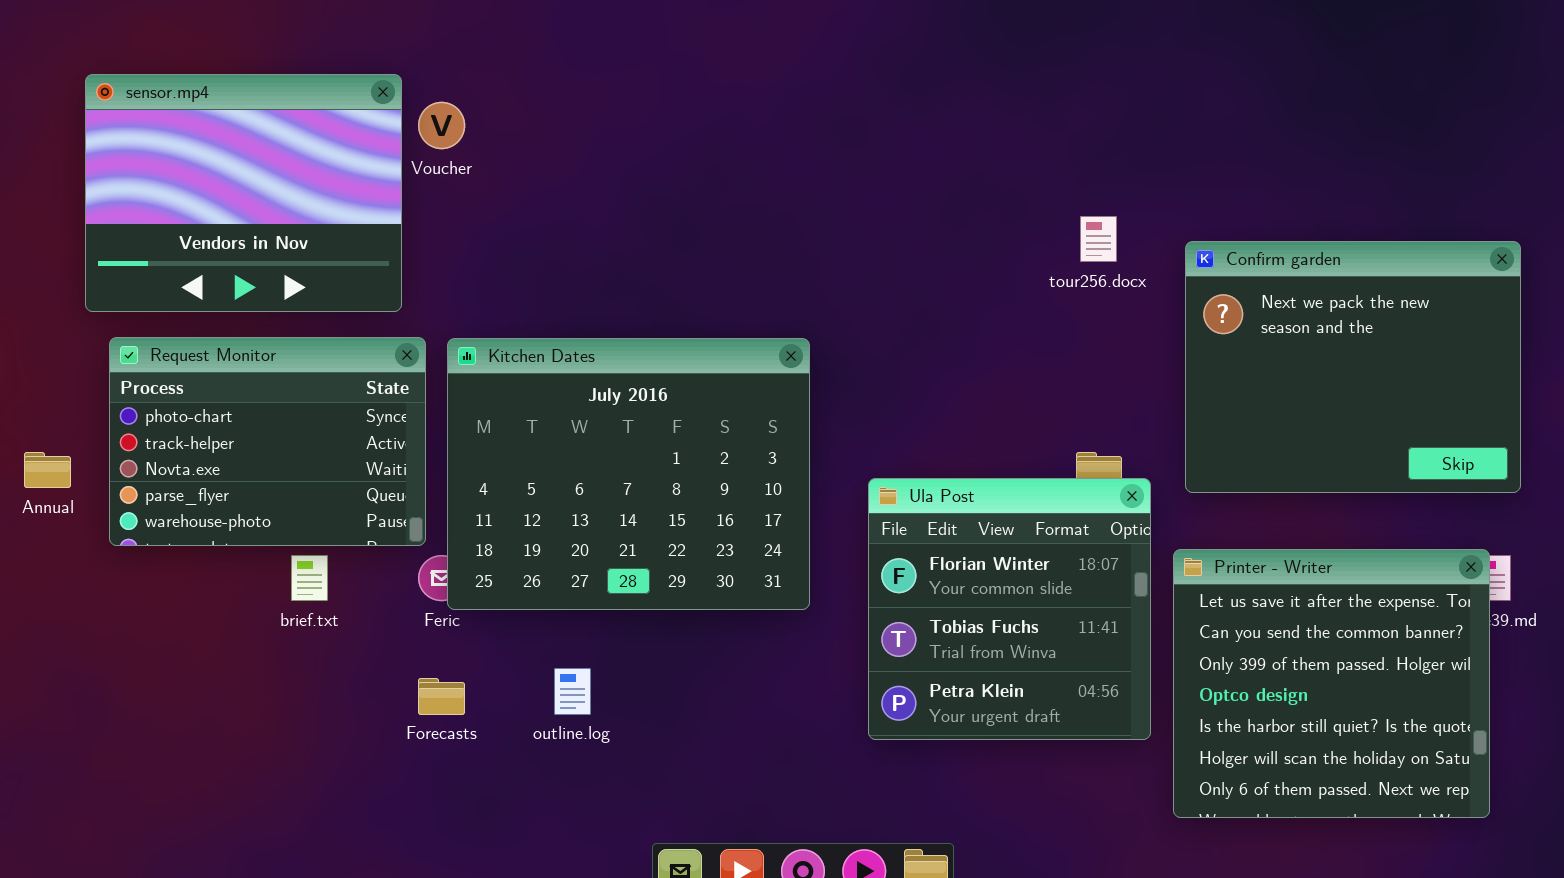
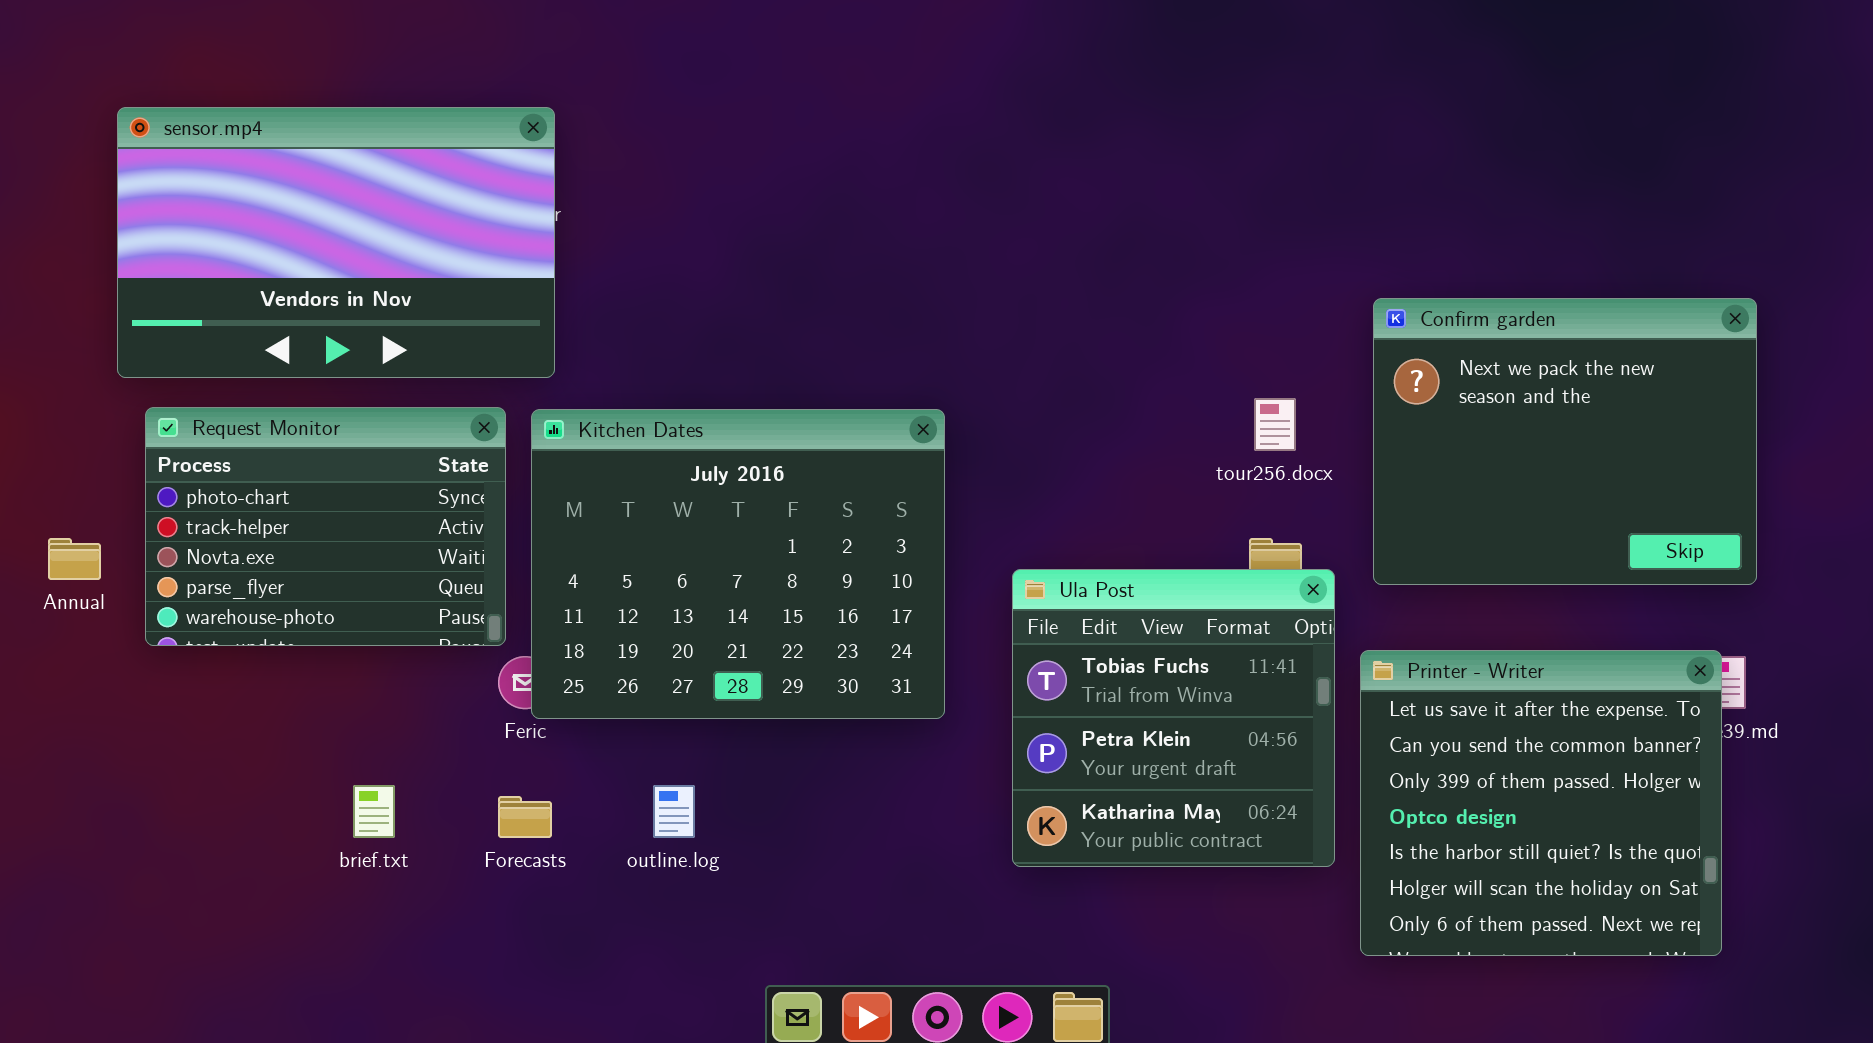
sensor.mp4: [85,74,402,312] -> [117,107,555,378], resized
tour256.docx: [1080,216,1117,262] -> [1254,398,1296,451], moved
Ula Post: [868,478,1151,740] -> [1012,569,1335,867], scrolled down 1 row
brief.txt: [291,555,328,601] -> [353,785,395,838], moved

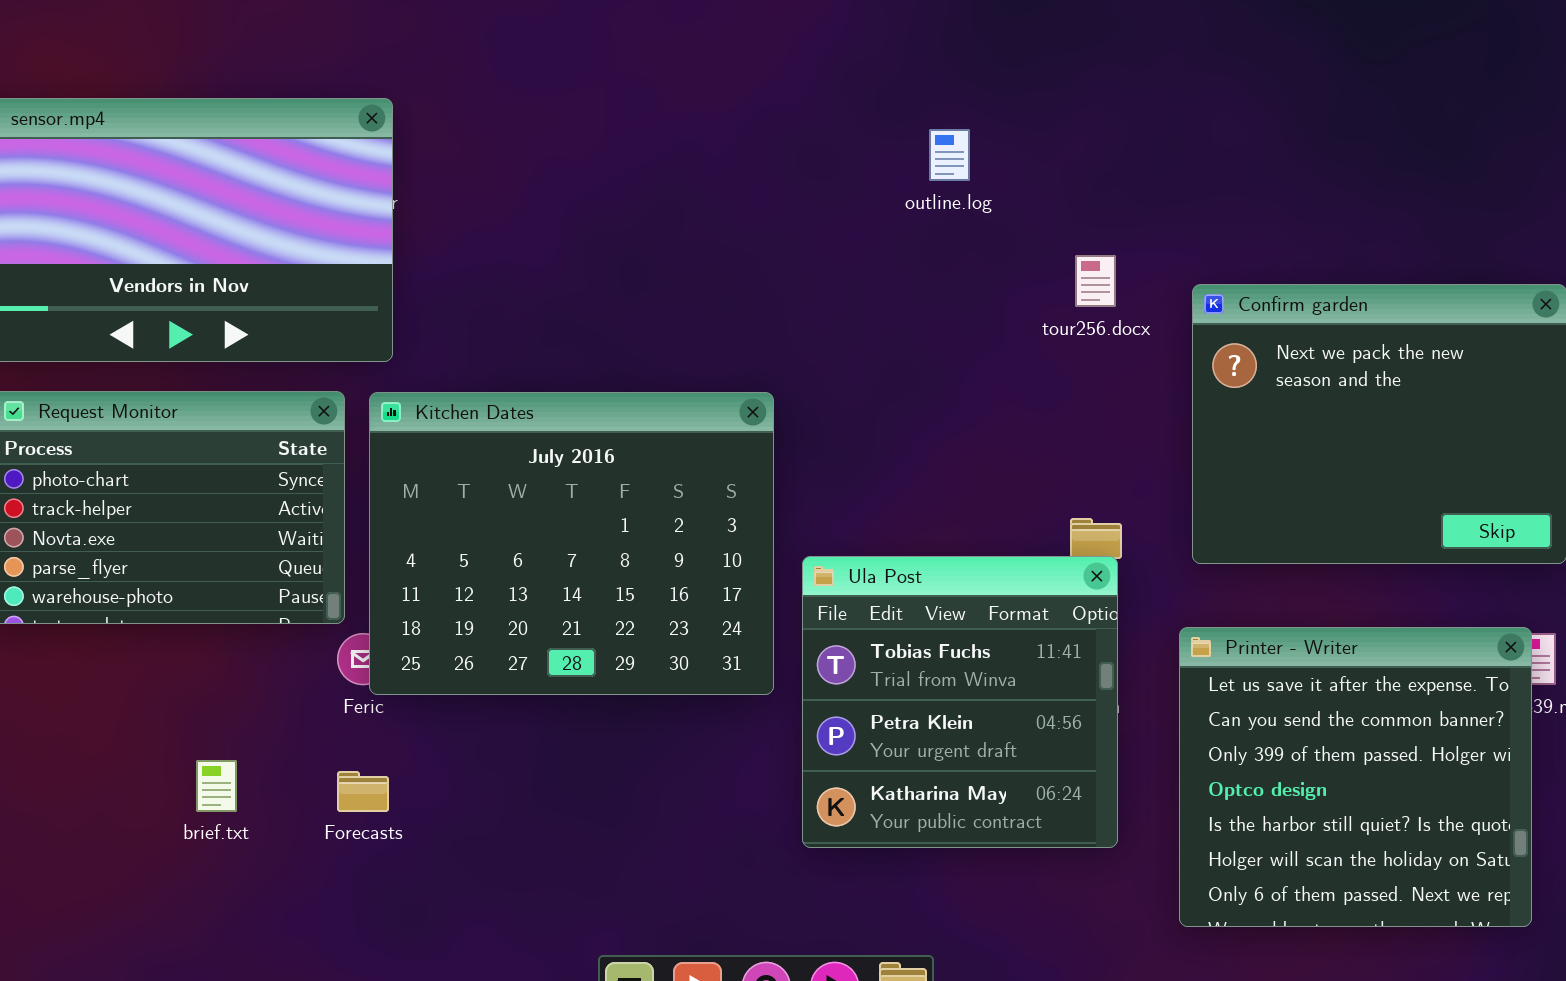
tour256.docx: [1254,398,1296,451] -> [1075,255,1116,307], moved
Ula Post: [1012,569,1335,867] -> [802,556,1118,848], moved
outline.log: [653,785,695,838] -> [929,129,970,181], moved

